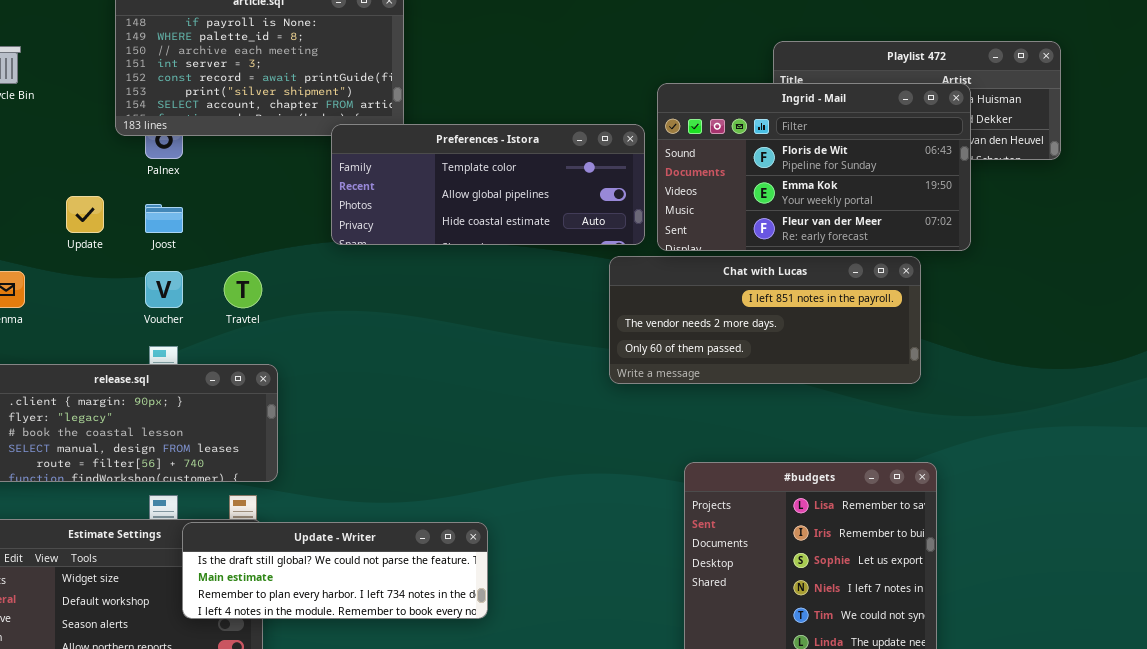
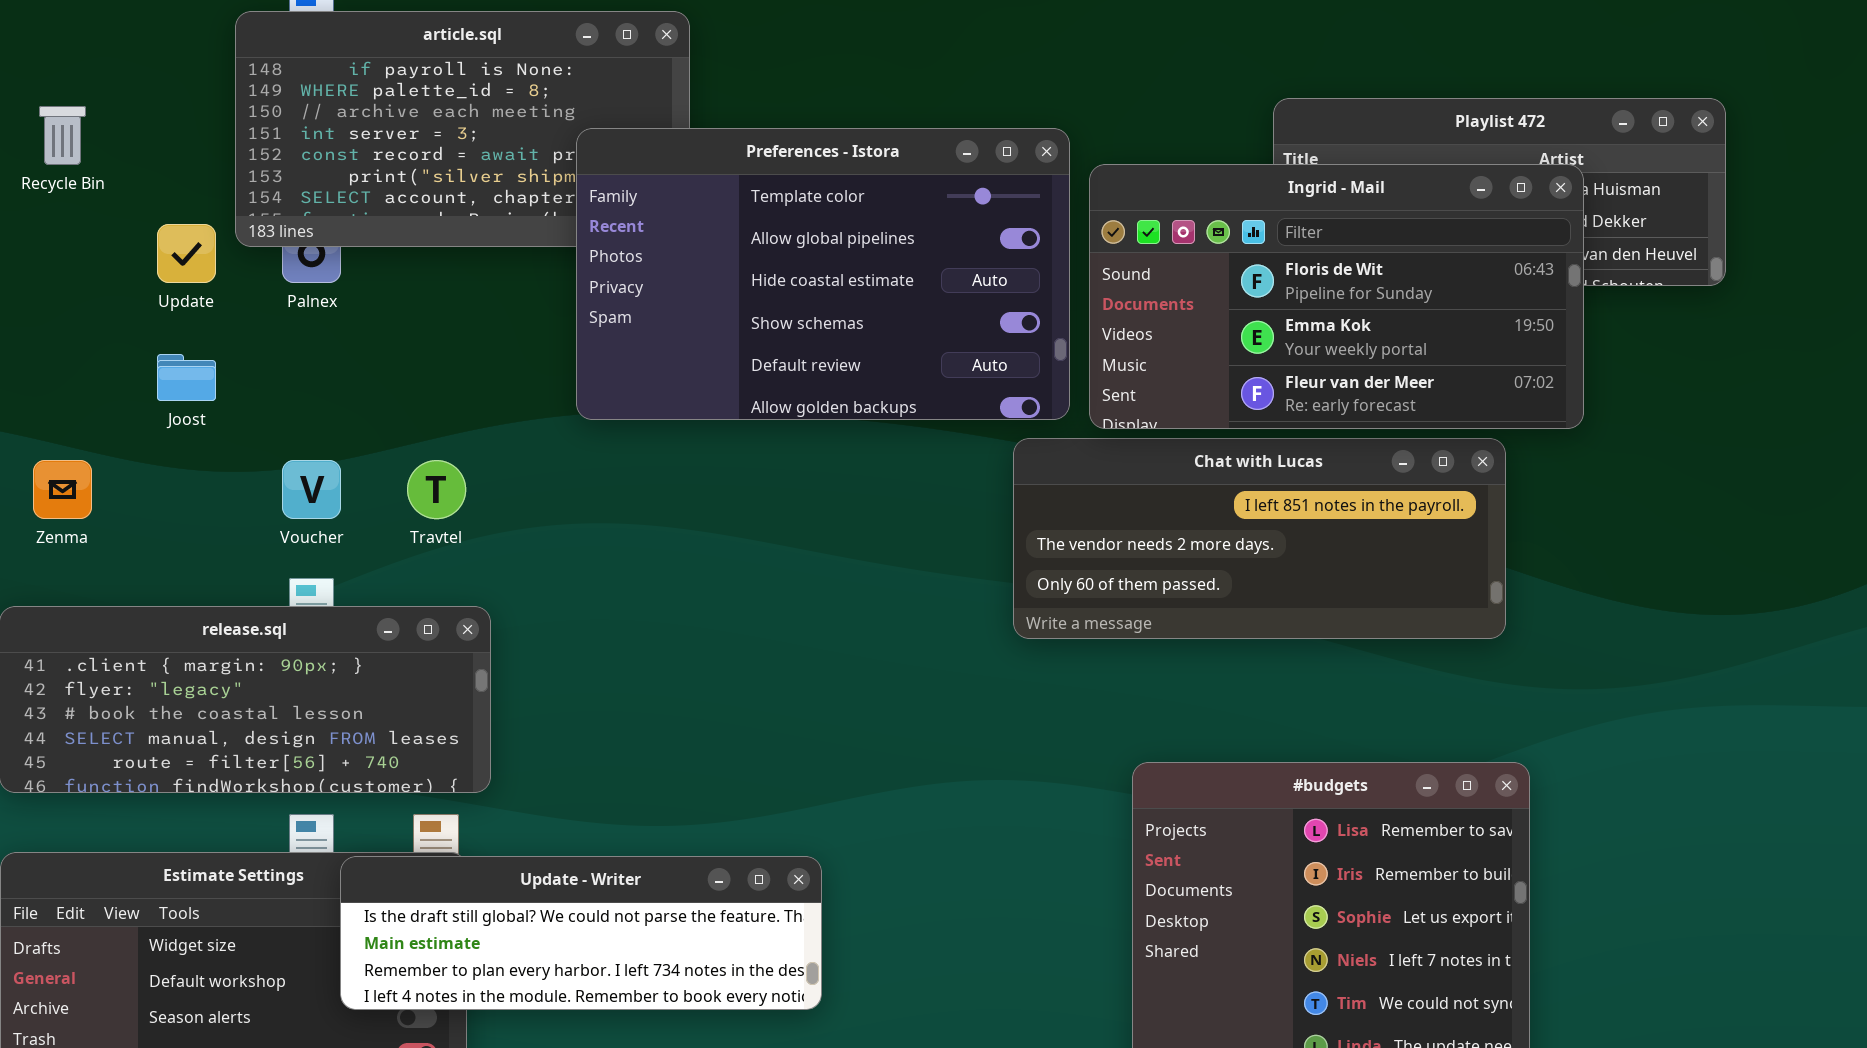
Preferences - Istora: [331,124,645,245] -> [576,128,1070,420], resized
Update: [66,196,104,233] -> [157,224,216,283], moved
Joost: [145,204,183,233] -> [157,354,216,401], moved

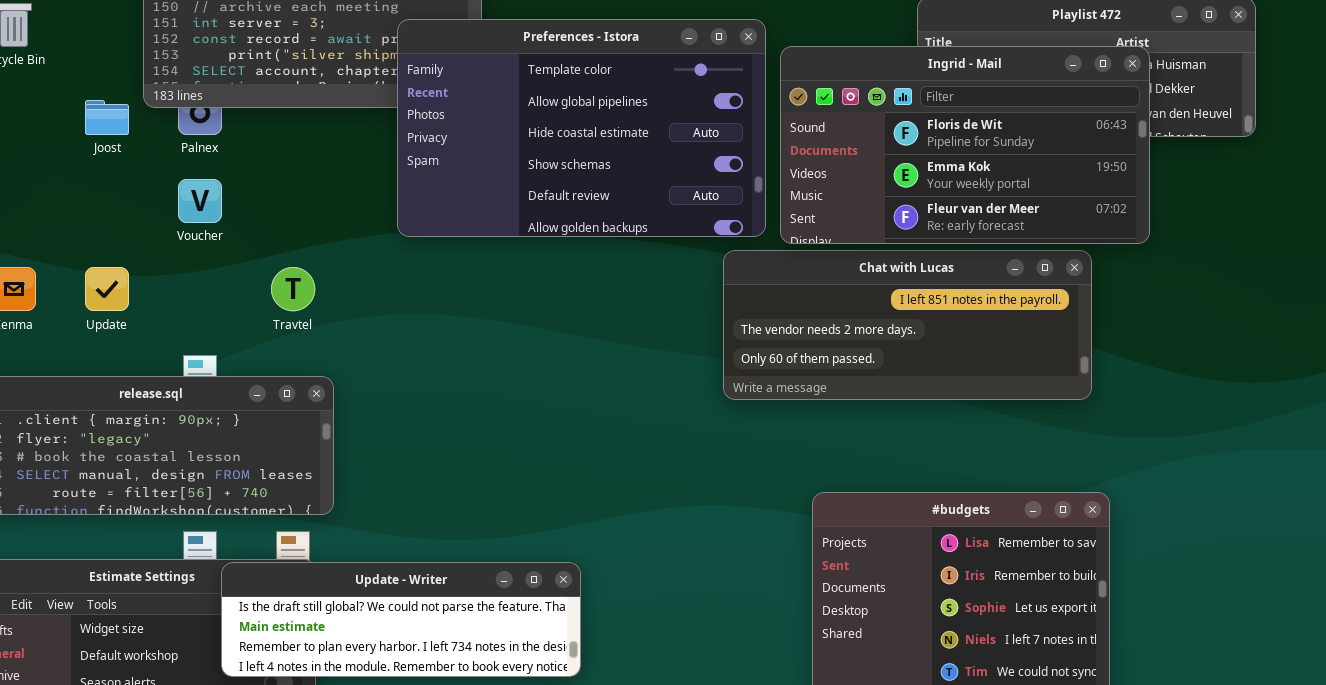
Update: [157,224,216,283] -> [85,267,129,311], moved
Joost: [157,354,216,401] -> [85,100,129,135], moved
Voucher: [282,460,341,519] -> [178,179,222,223], moved

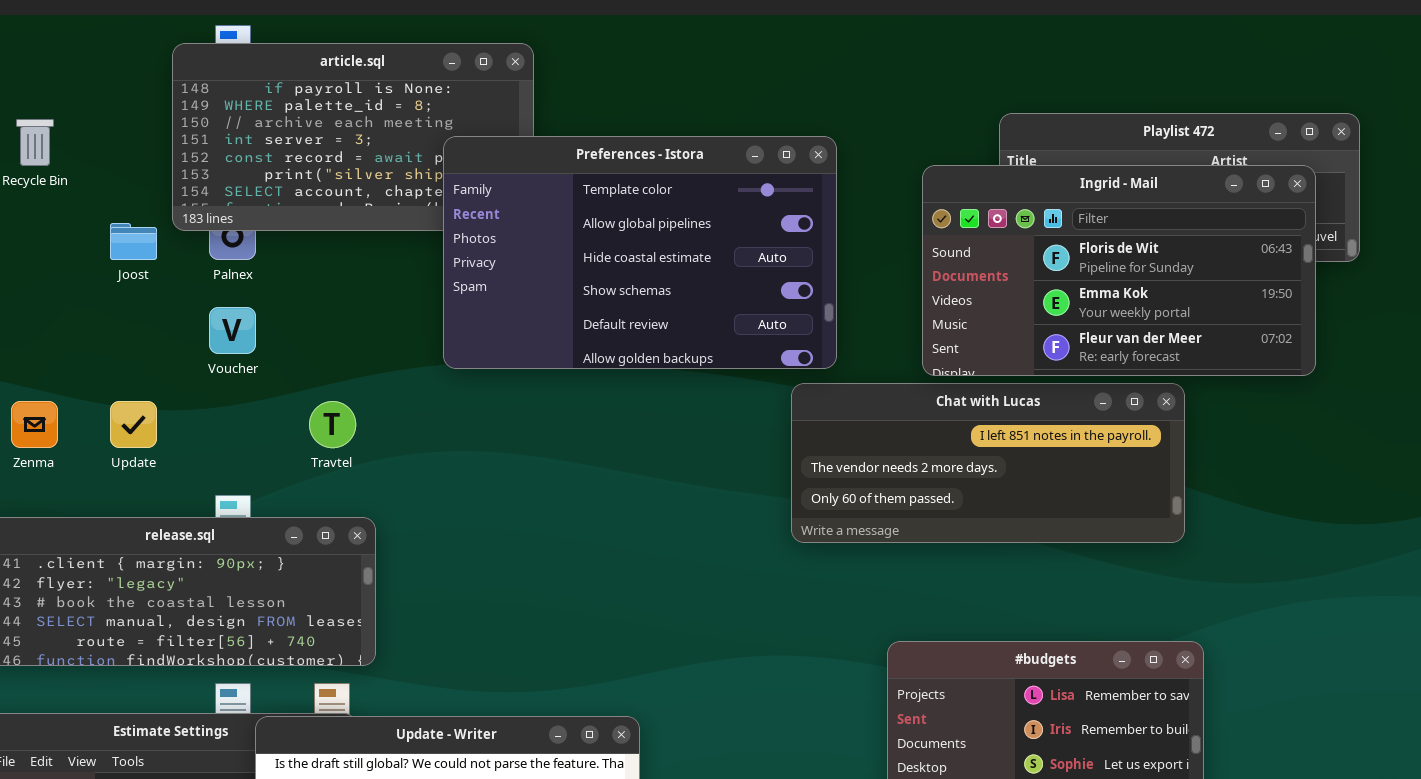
Ingrid - Mail: [780,46,1150,244] -> [922,165,1316,376], moved

